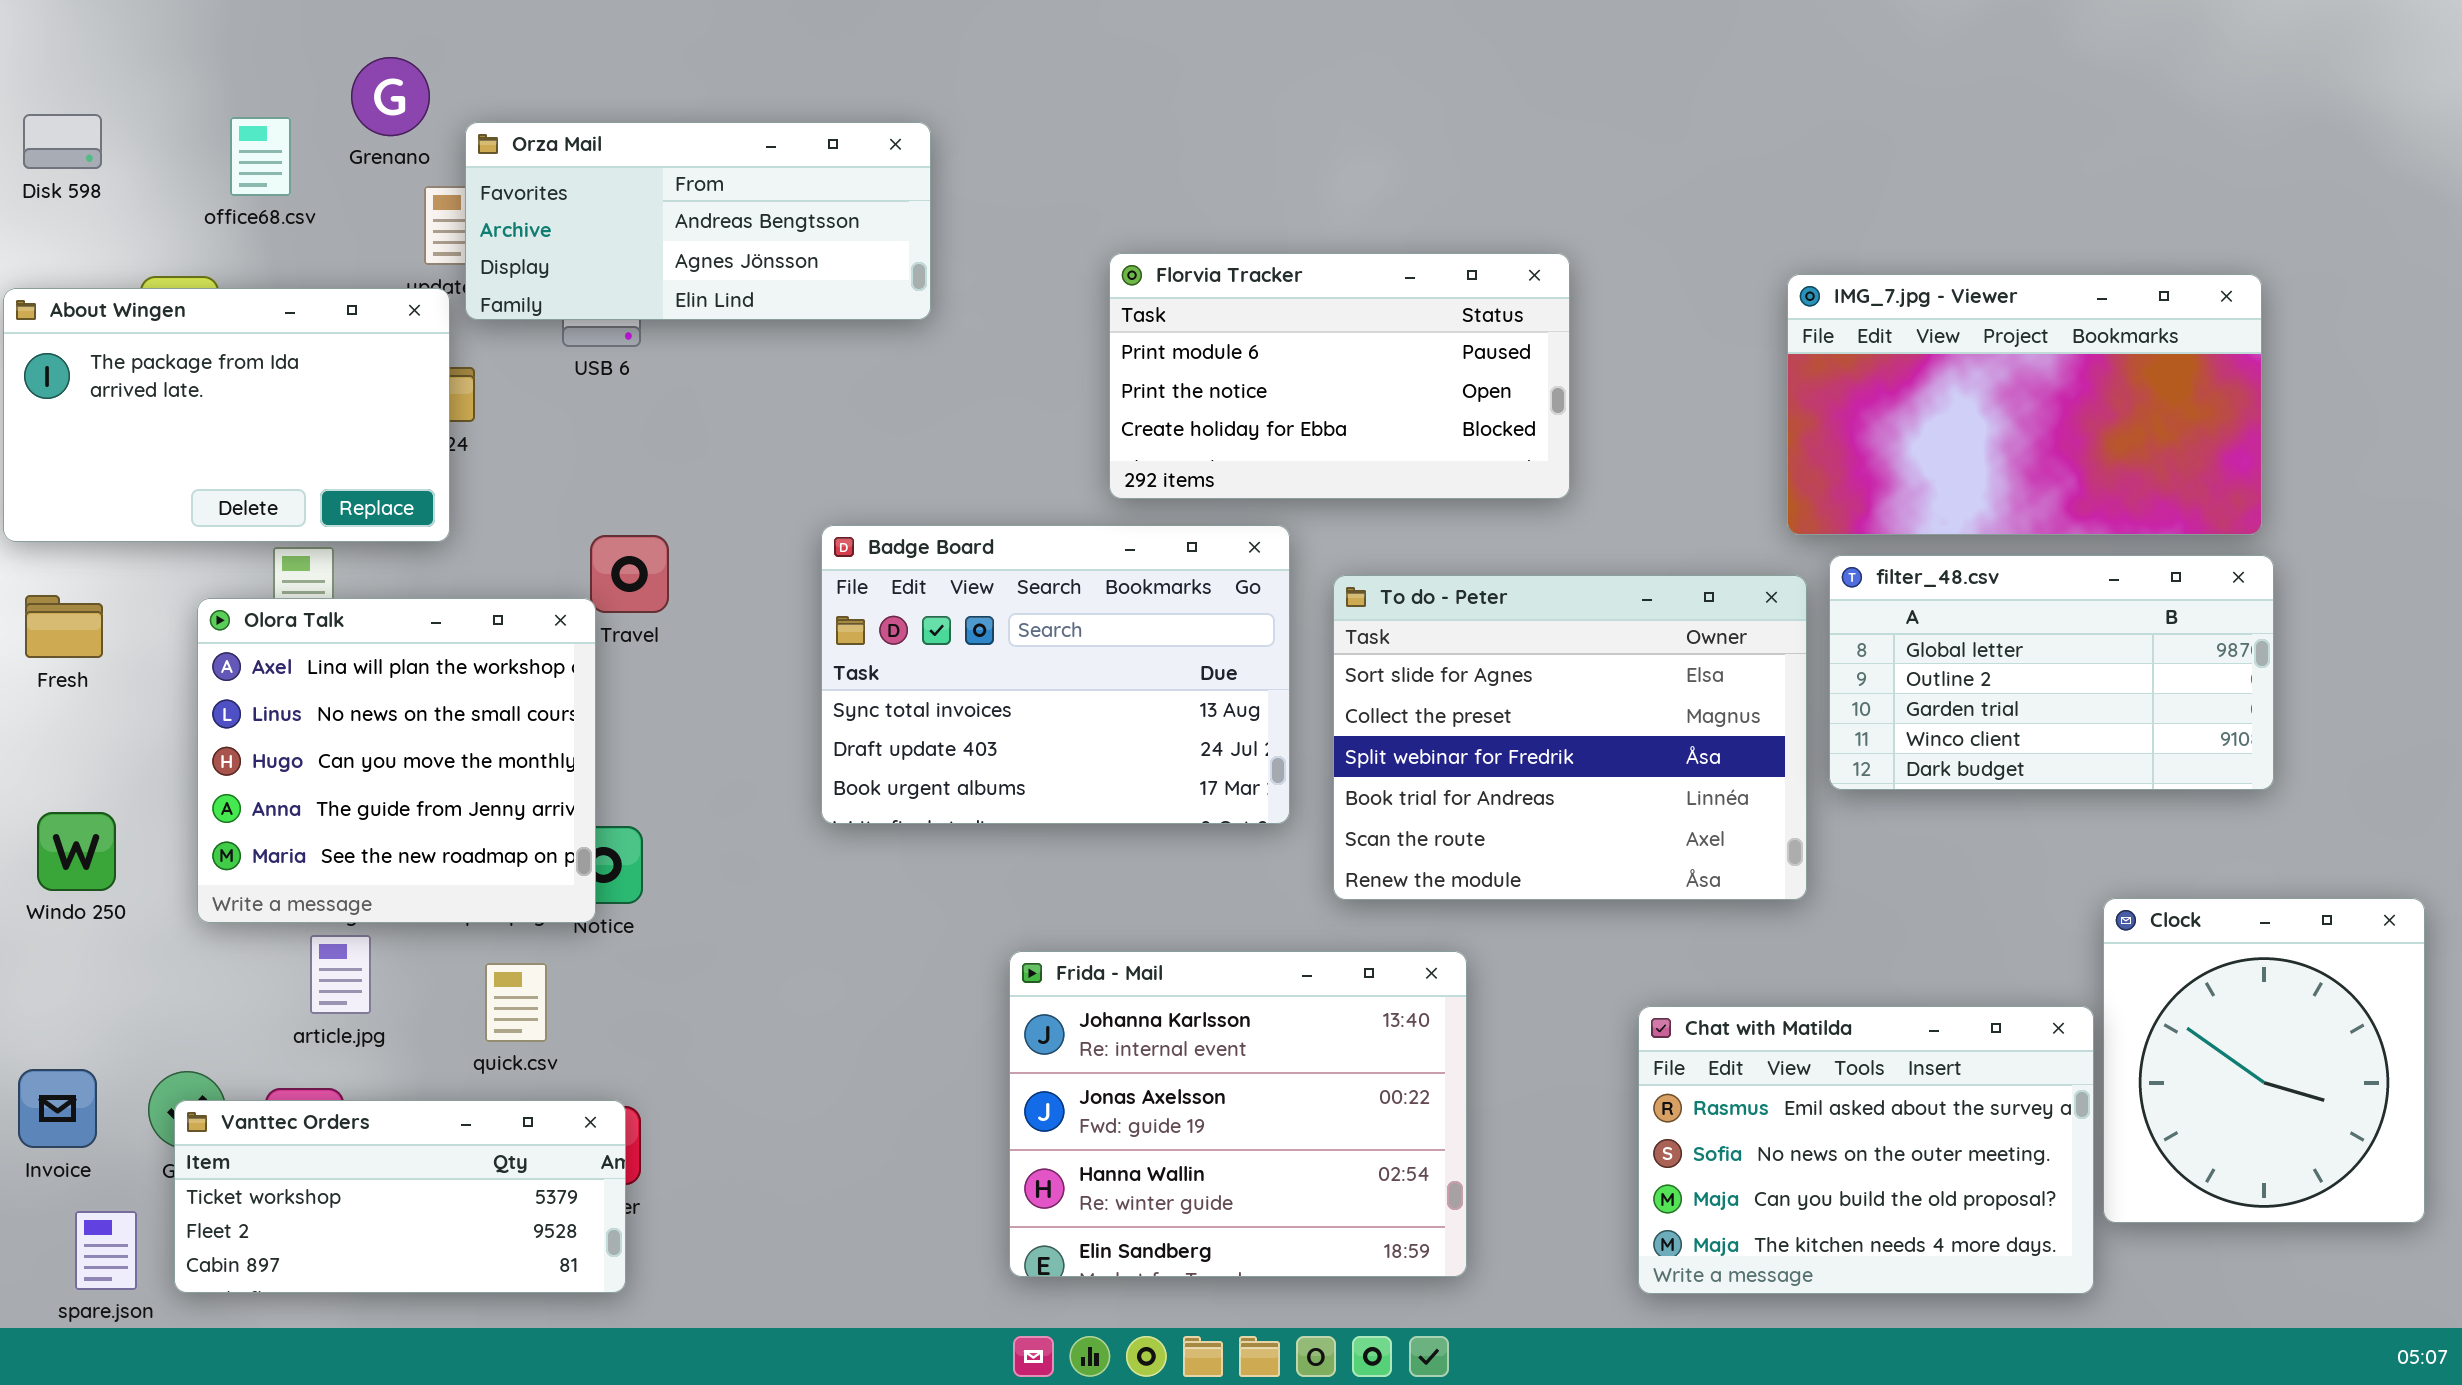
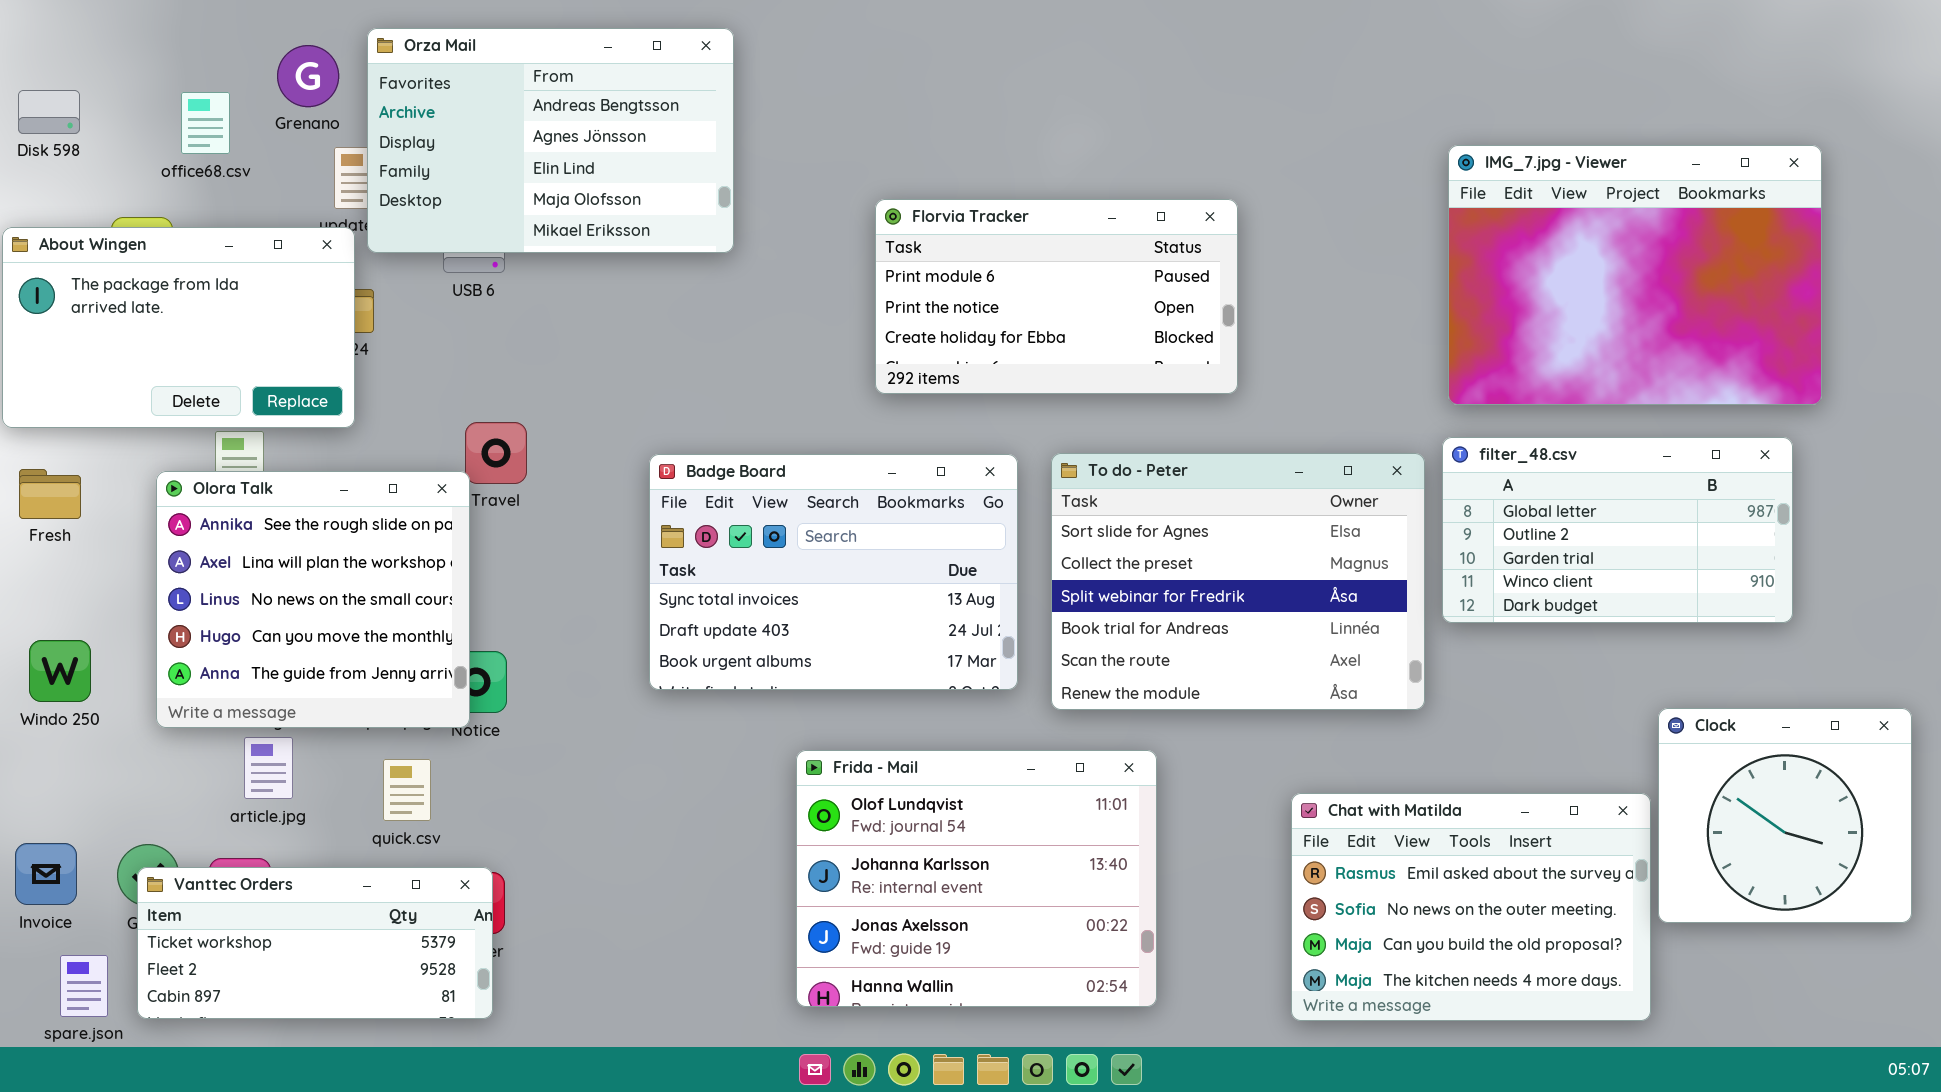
Orza Mail: [465,122,931,320] -> [367,28,734,253], resized
IMG_7.jpg - Viewer: [1787,274,2262,535] -> [1448,145,1822,405], moved, resized
Badge Board: [821,525,1290,824] -> [649,454,1018,690], moved
Olora Talk: [197,598,596,923] -> [156,471,470,728], scrolled up 1 row
Clock: [2103,898,2425,1223] -> [1658,708,1912,923], resized
Frida - Mail: [1009,951,1467,1277] -> [796,750,1157,1007], scrolled up 1 row

